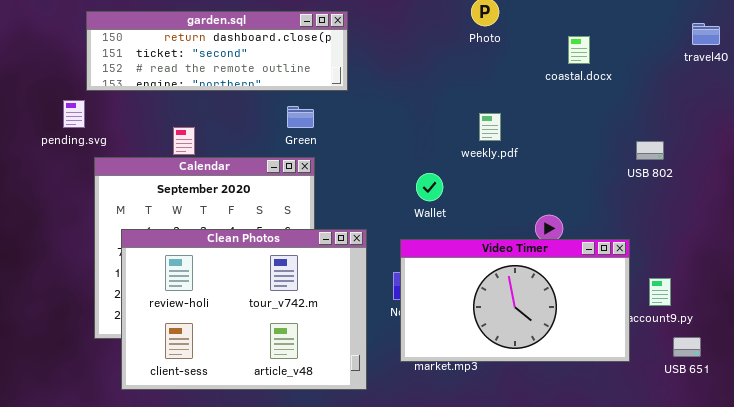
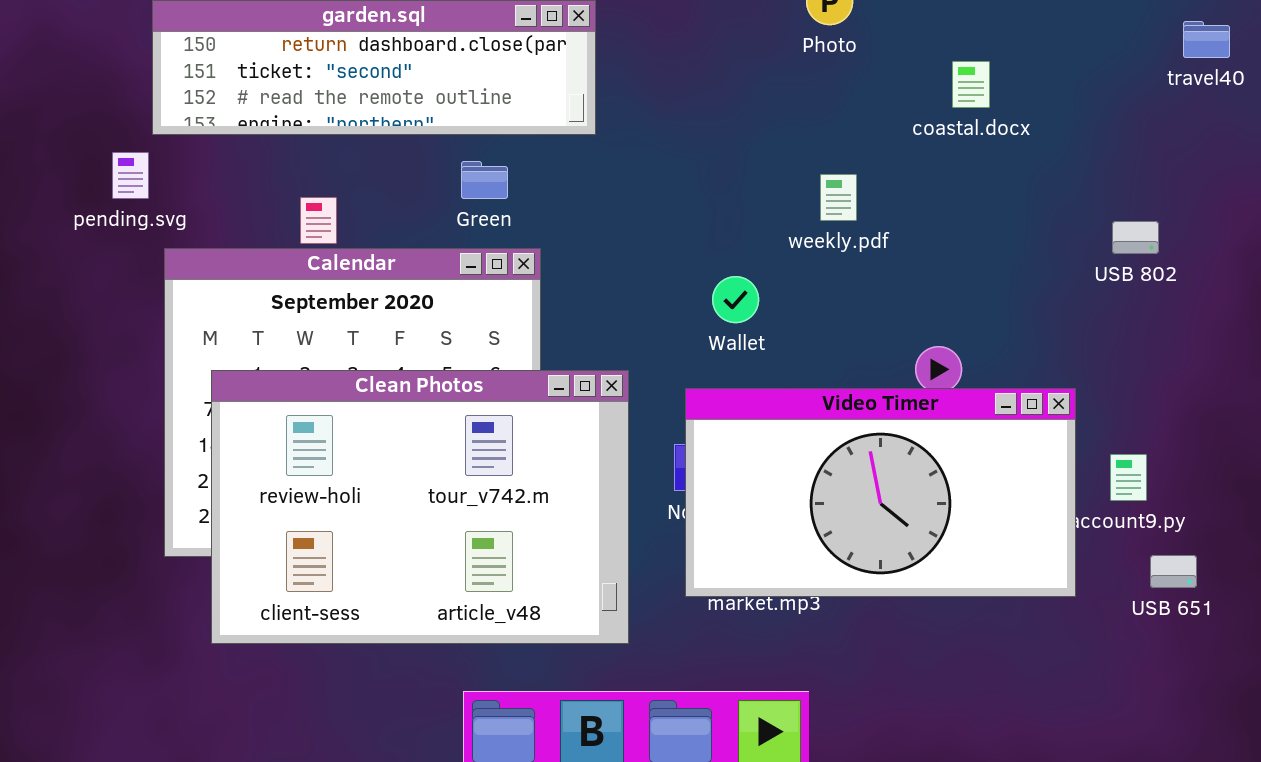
coastal.docx: [568,36,590,64] -> [952,61,990,108], moved
Green: [287,106,314,128] -> [461,161,508,199], moved
USB 802: [636,141,664,160] -> [1112,221,1159,254], moved

